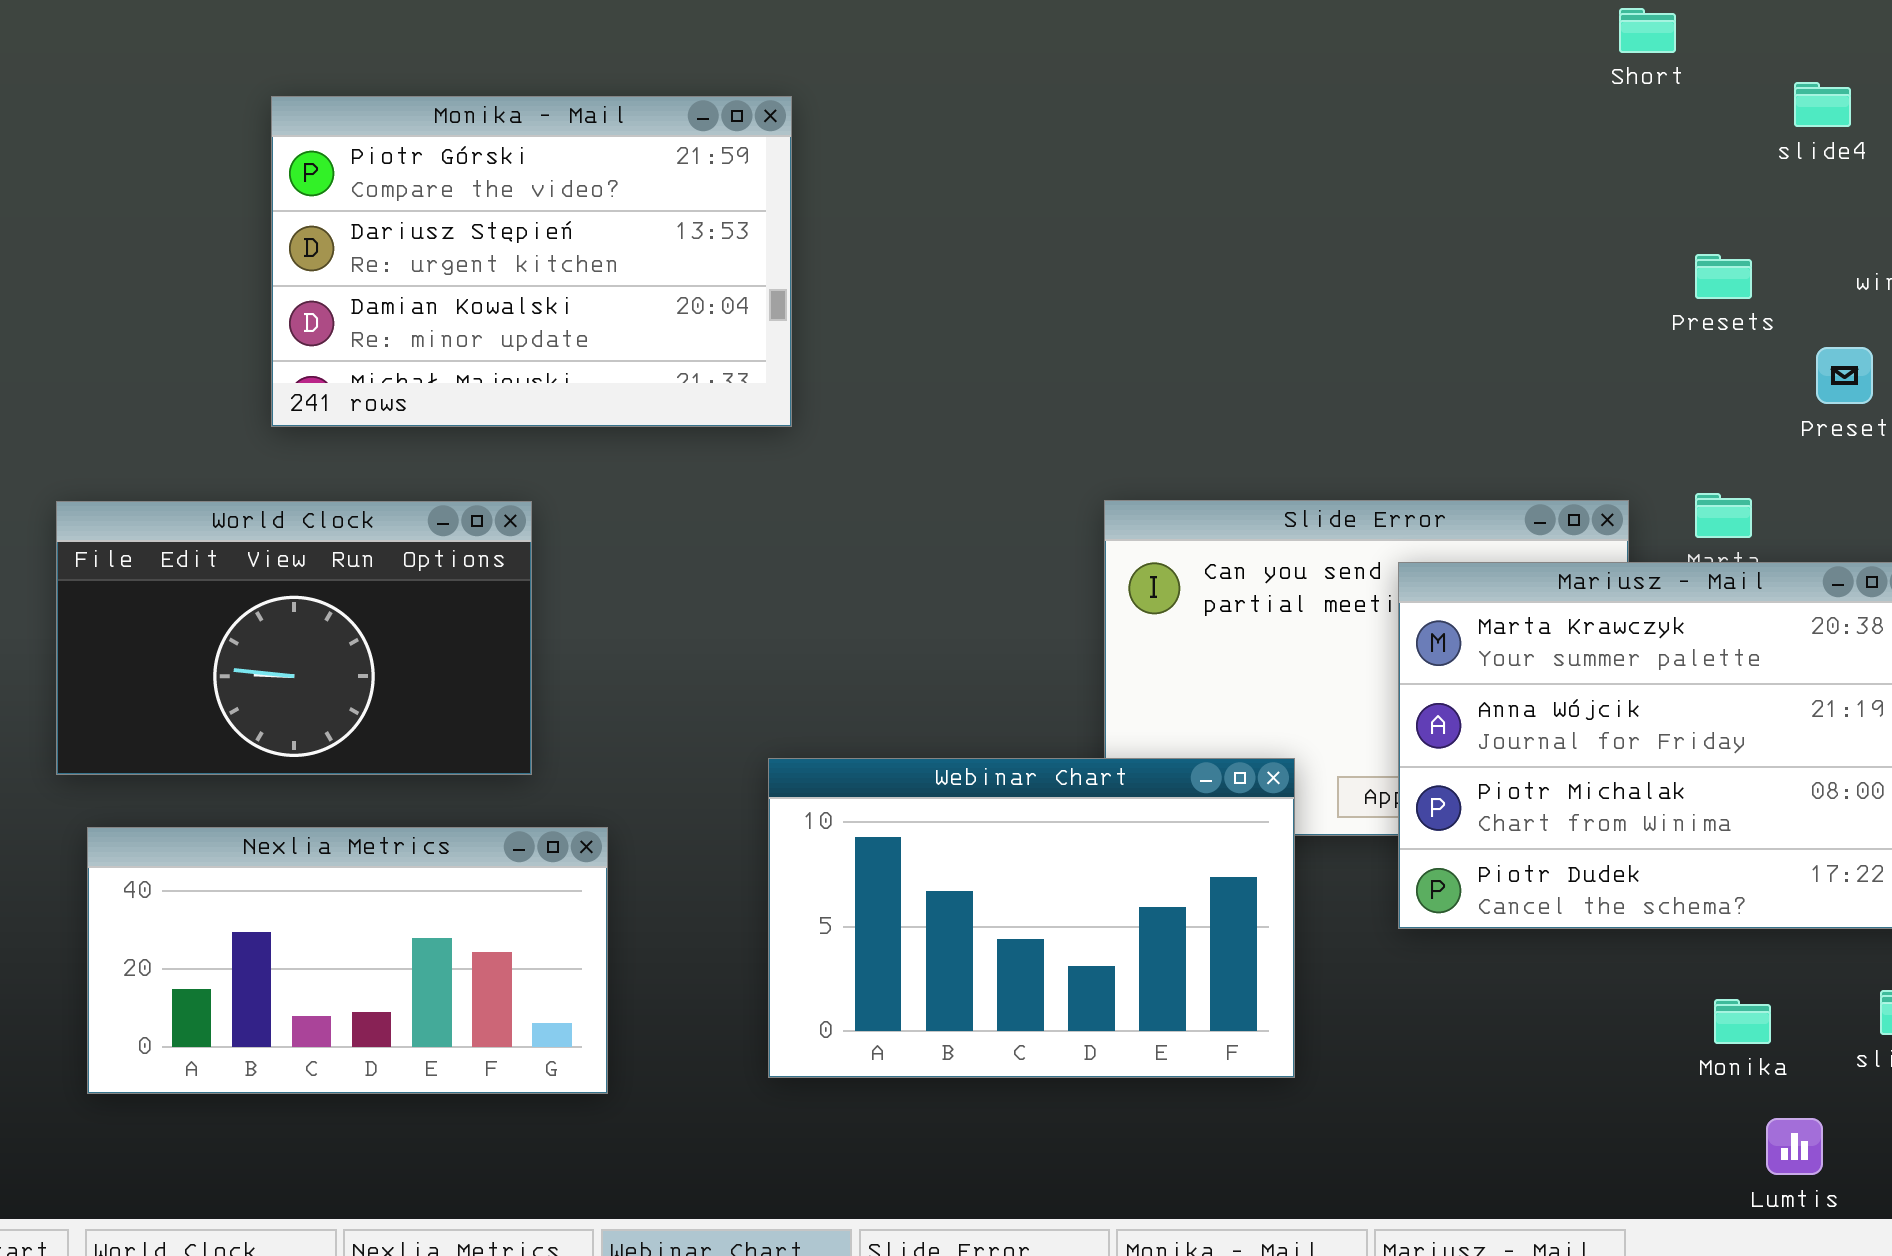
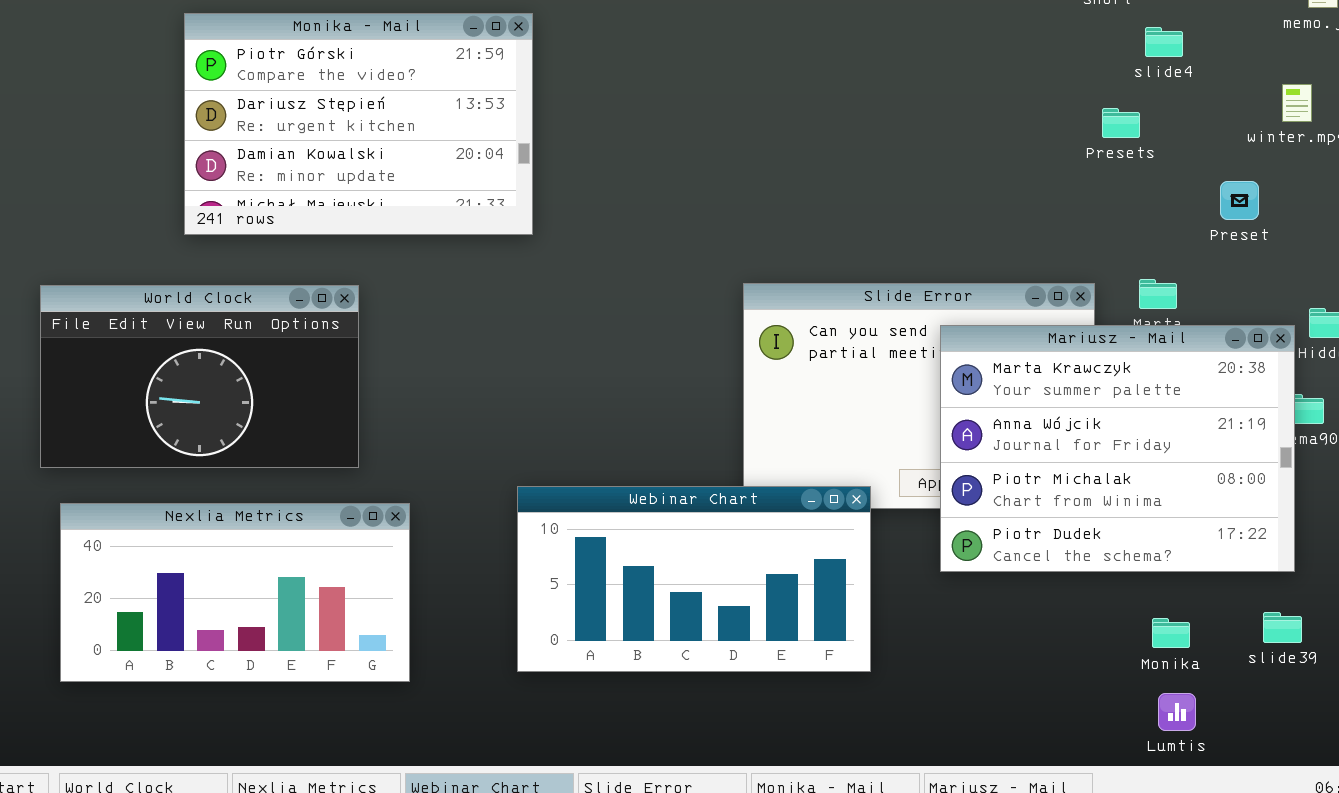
slide4: [1794,82,1851,127] -> [1145,27,1183,57], moved
Presets: [1695,254,1752,299] -> [1102,108,1140,138], moved
Webinar Chart: [768,758,1295,1078] -> [517,486,871,672], resized
Lumtis: [1766,1118,1823,1175] -> [1158,693,1196,731], moved

